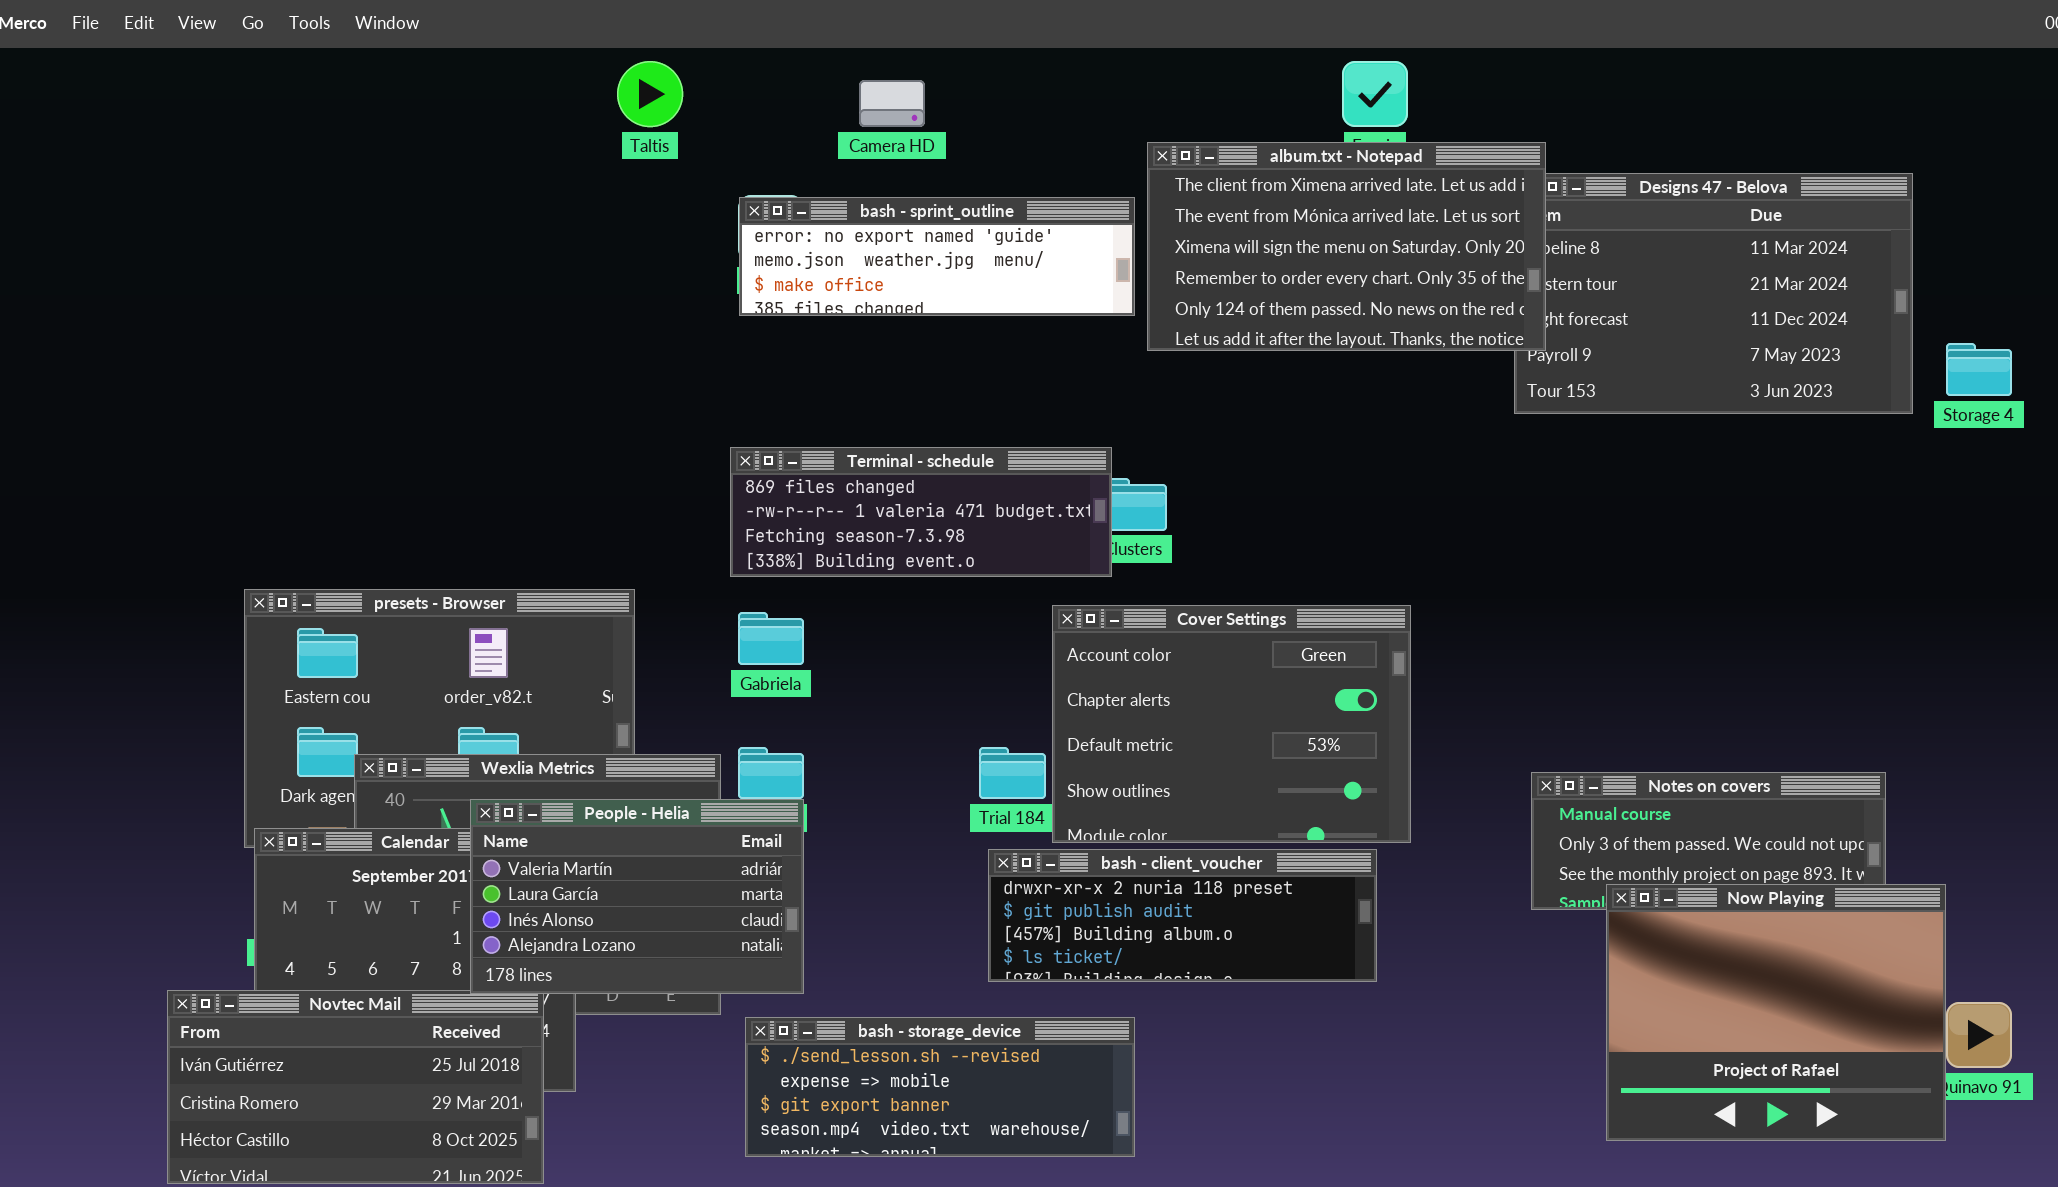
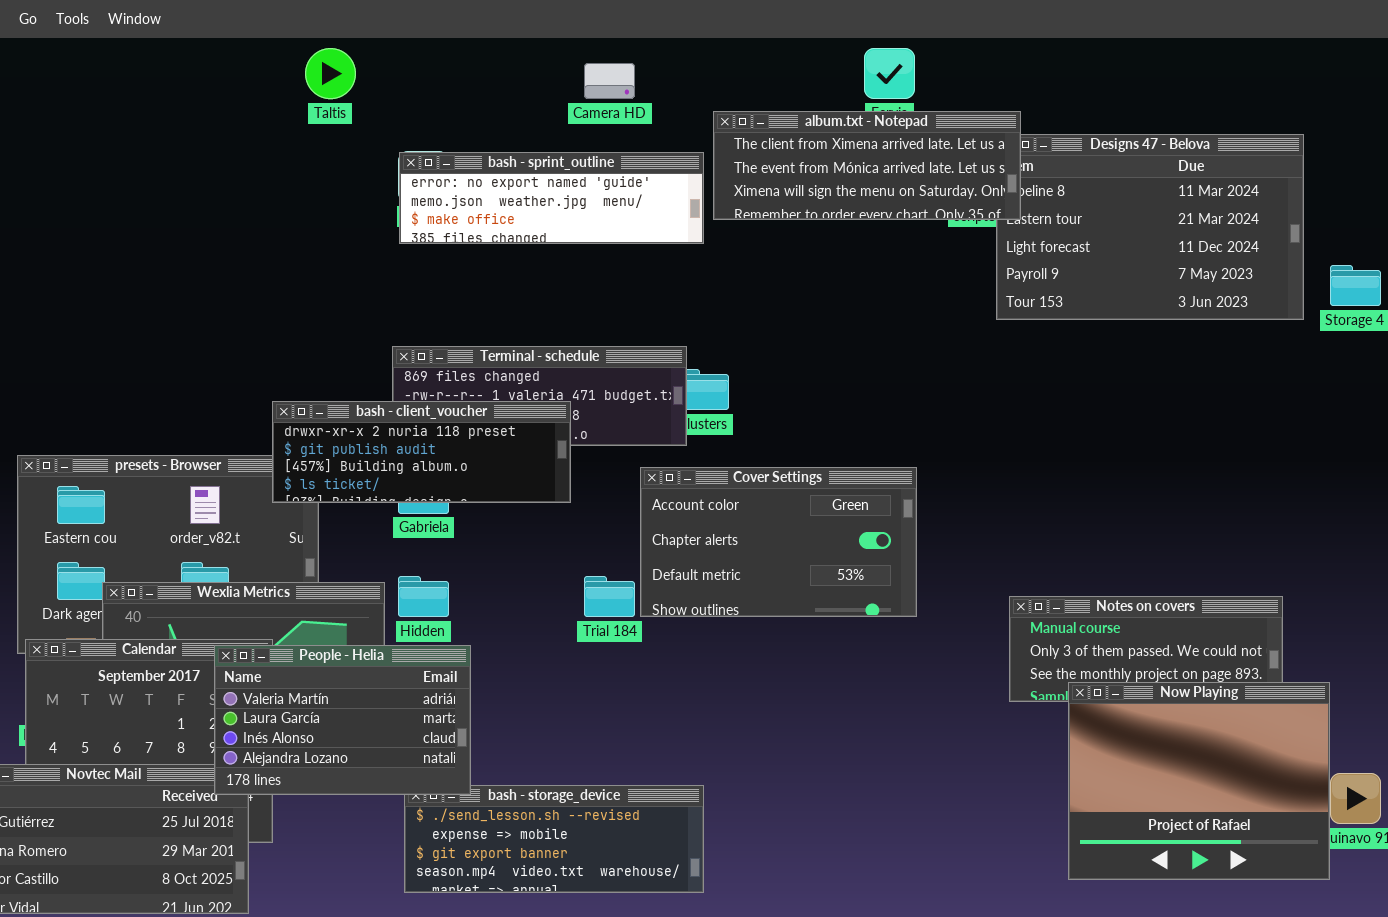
Camera HD: [859,80,925,127] -> [584,63,635,99], moved
album.txt - Notepad: [1147,142,1546,351] -> [713,111,1021,220], resized
Cover Settings: [1052,605,1411,843] -> [640,467,917,617], resized
People - Helia: [470,799,804,994] -> [214,645,471,795], moved
bash - client_voucher: [988,849,1377,982] -> [272,401,571,503], moved

